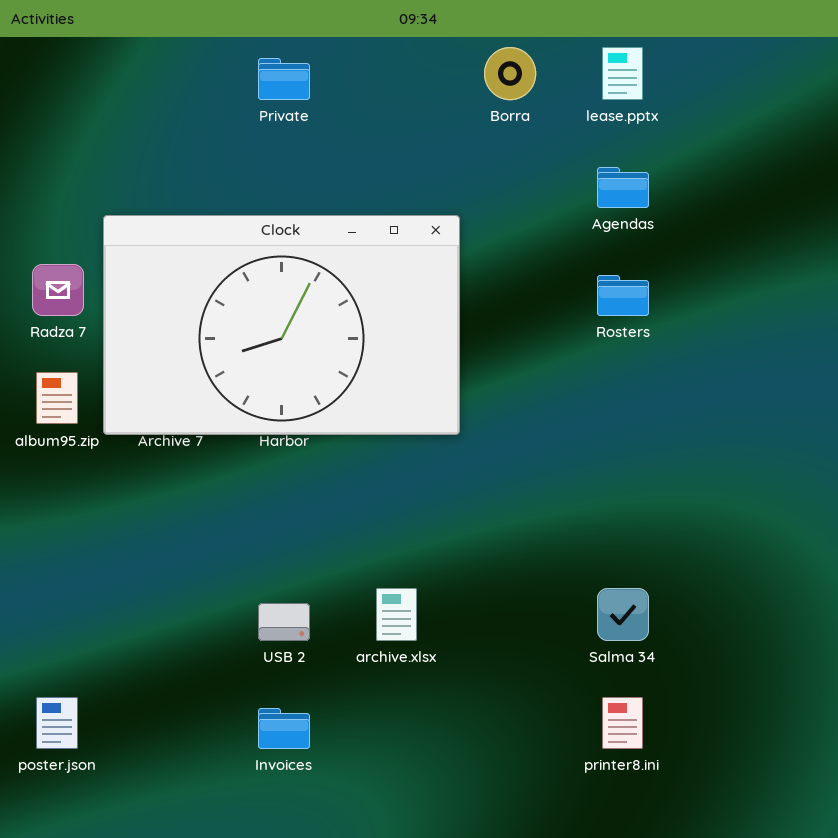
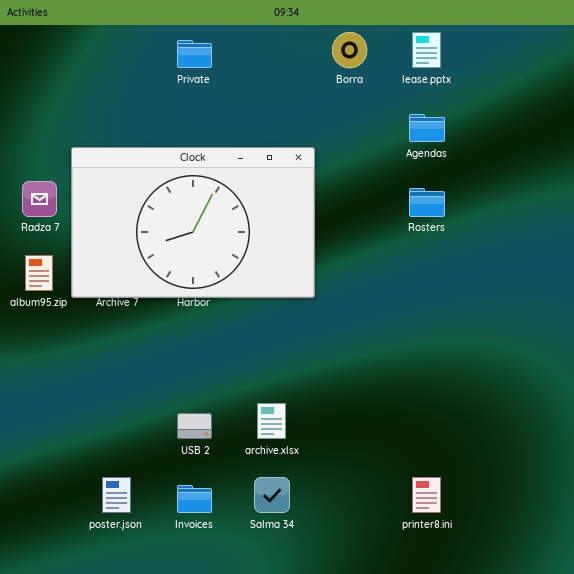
Salma 34: [597,588,649,641] -> [254,477,290,513], moved
poster.json: [36,697,78,749] -> [102,477,131,513], moved

